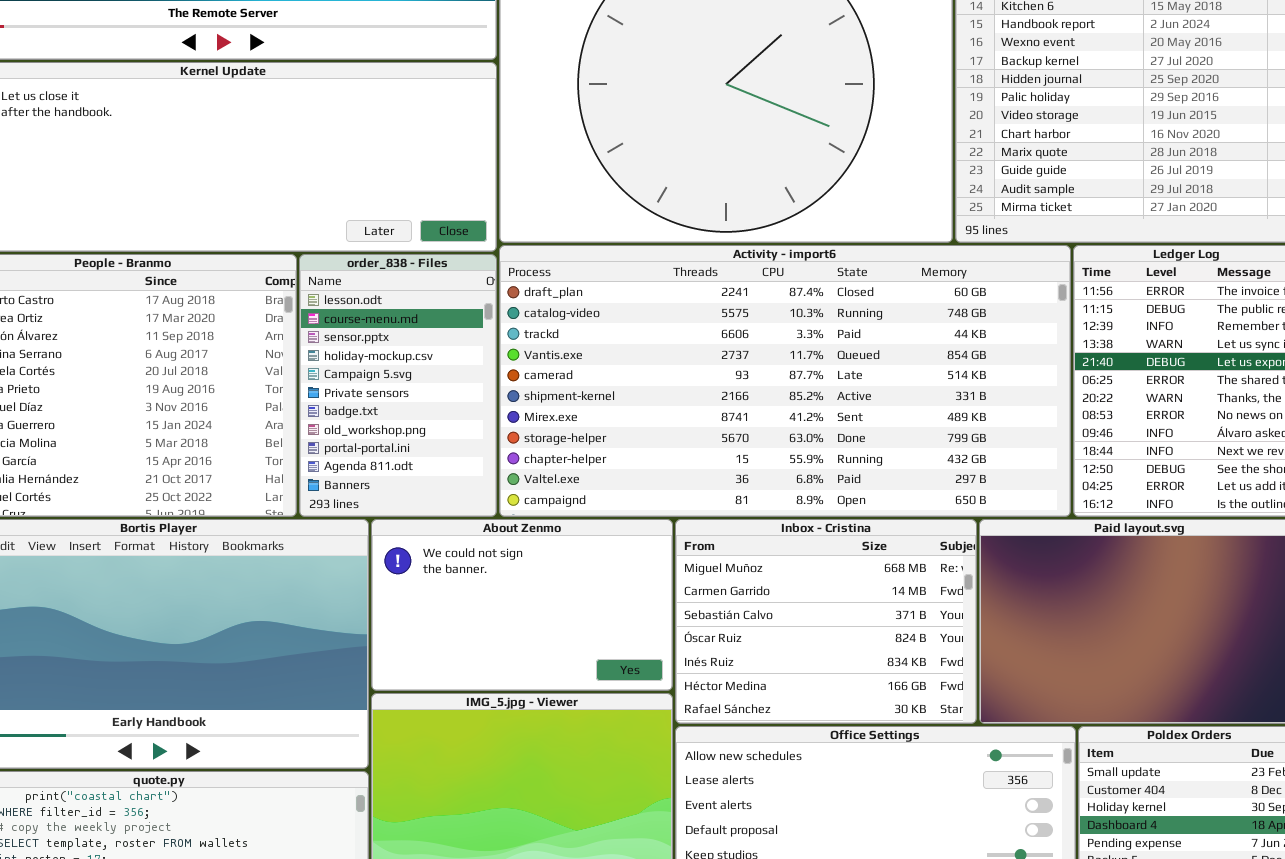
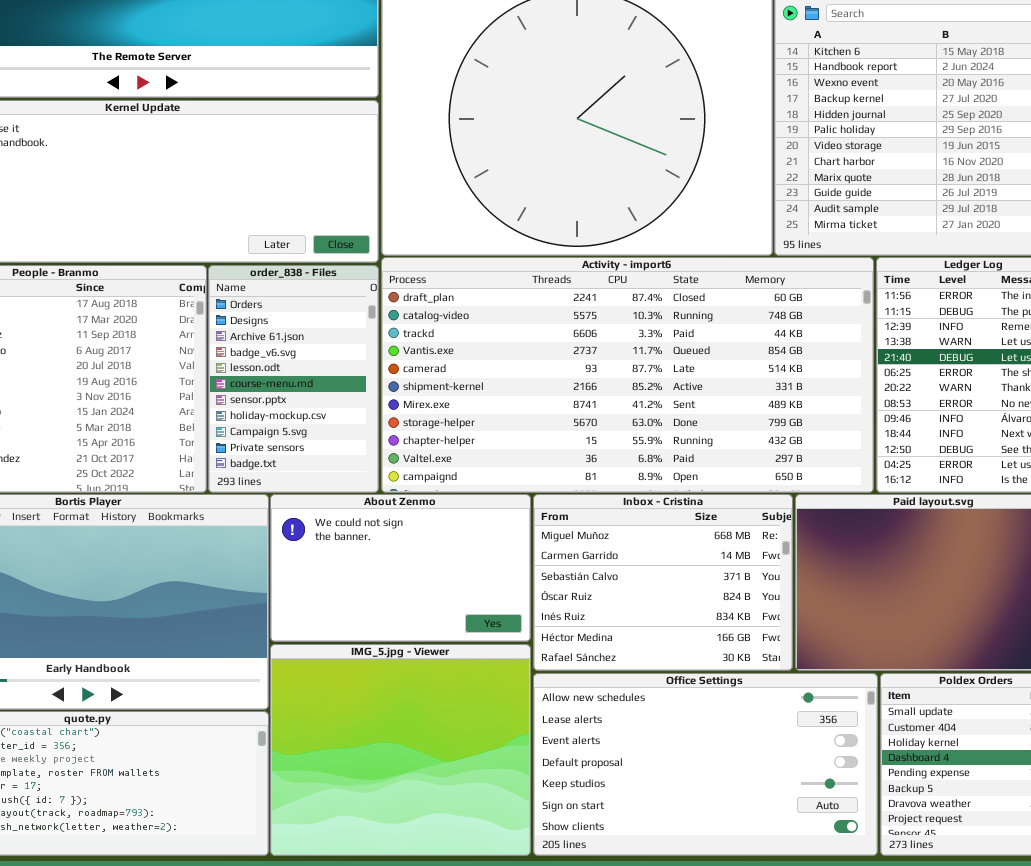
order_838 - Files: [299,254,497,517] -> [208,265,379,493], scrolled up 4 rows

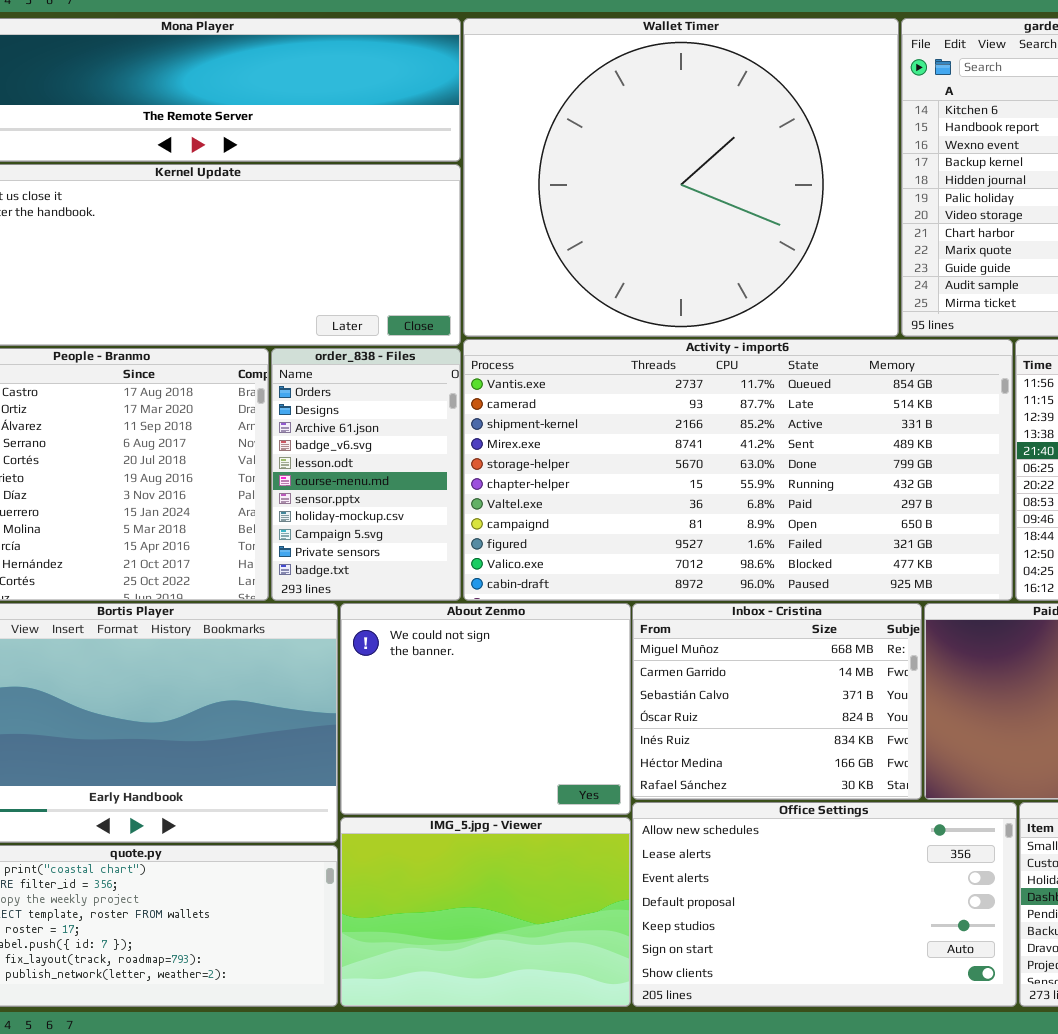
Activity - import6: [381,257,874,493] -> [463,339,1013,601], scrolled down 3 rows
About Zenmo: [270,494,531,642] -> [340,603,631,815], resized
IMG_5.jpg - Viewer: [270,644,531,856] -> [340,817,631,1007], resized

